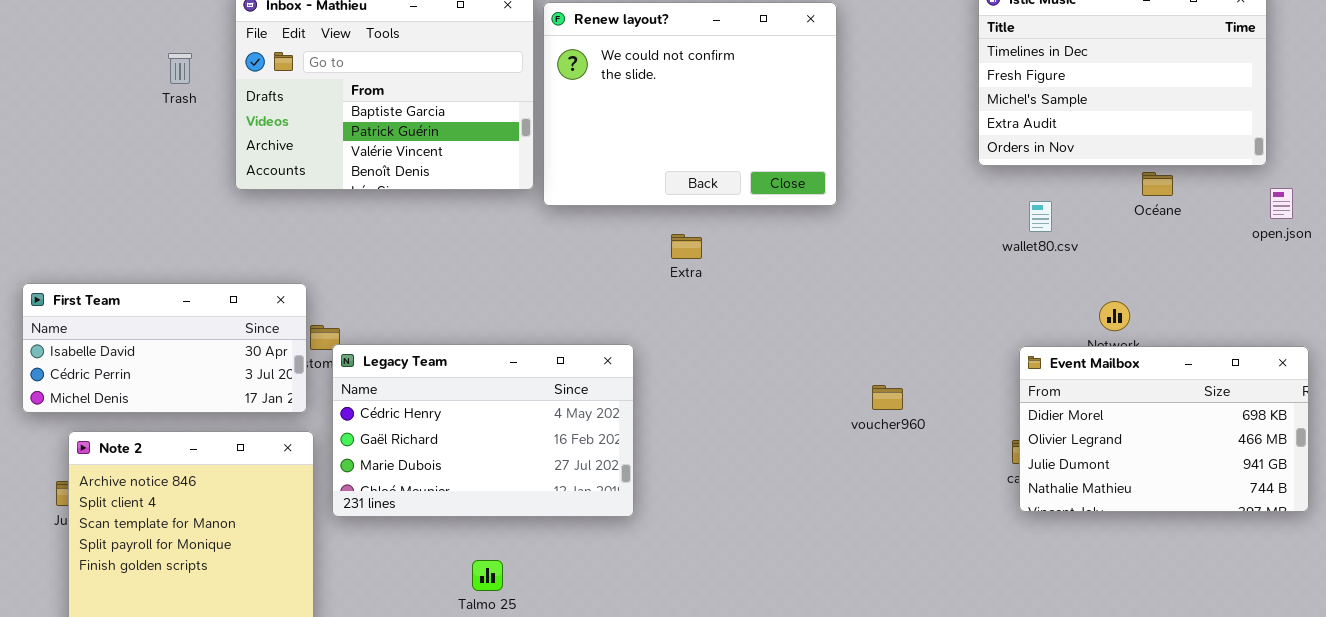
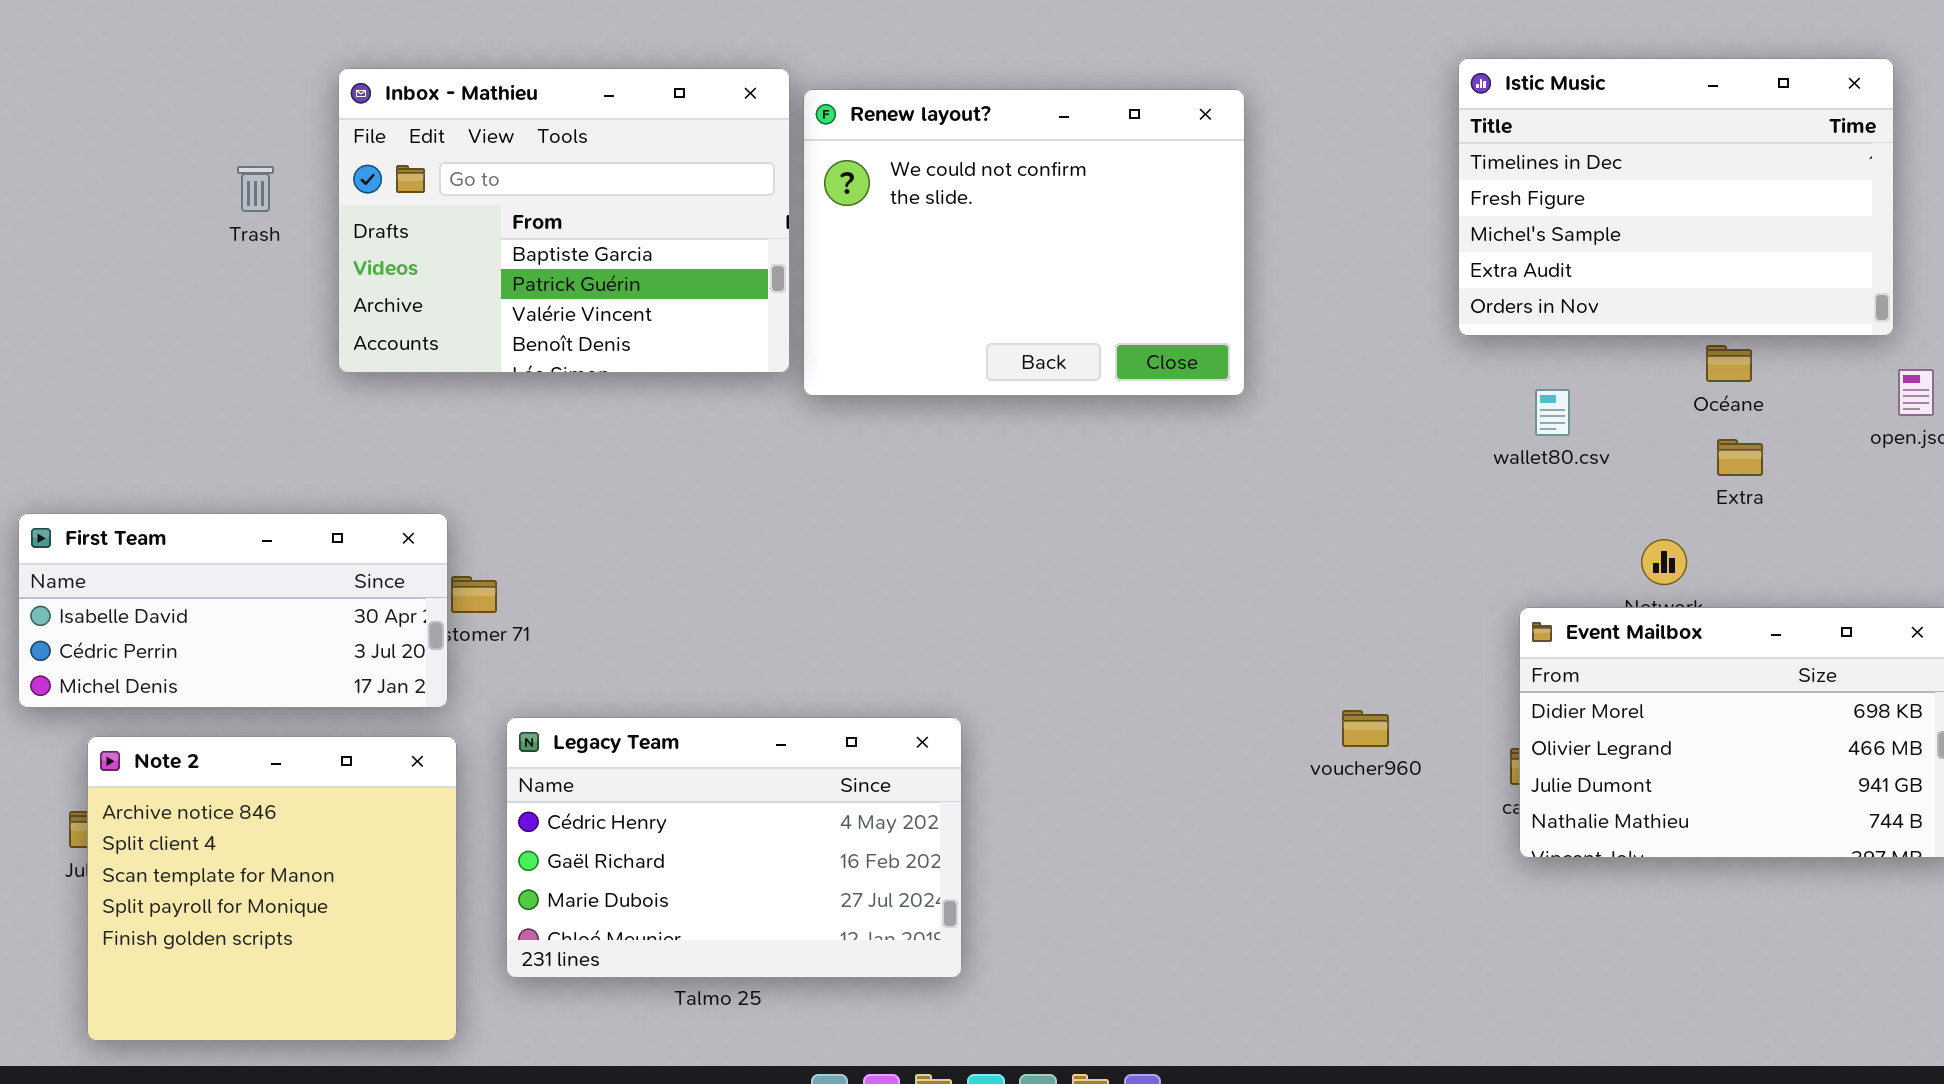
Extra: [671,234,702,259] -> [1717,439,1763,476], moved
Legacy Team: [332,344,634,517] -> [506,717,962,978], moved
voucher960: [872,385,903,410] -> [1342,710,1389,747], moved

